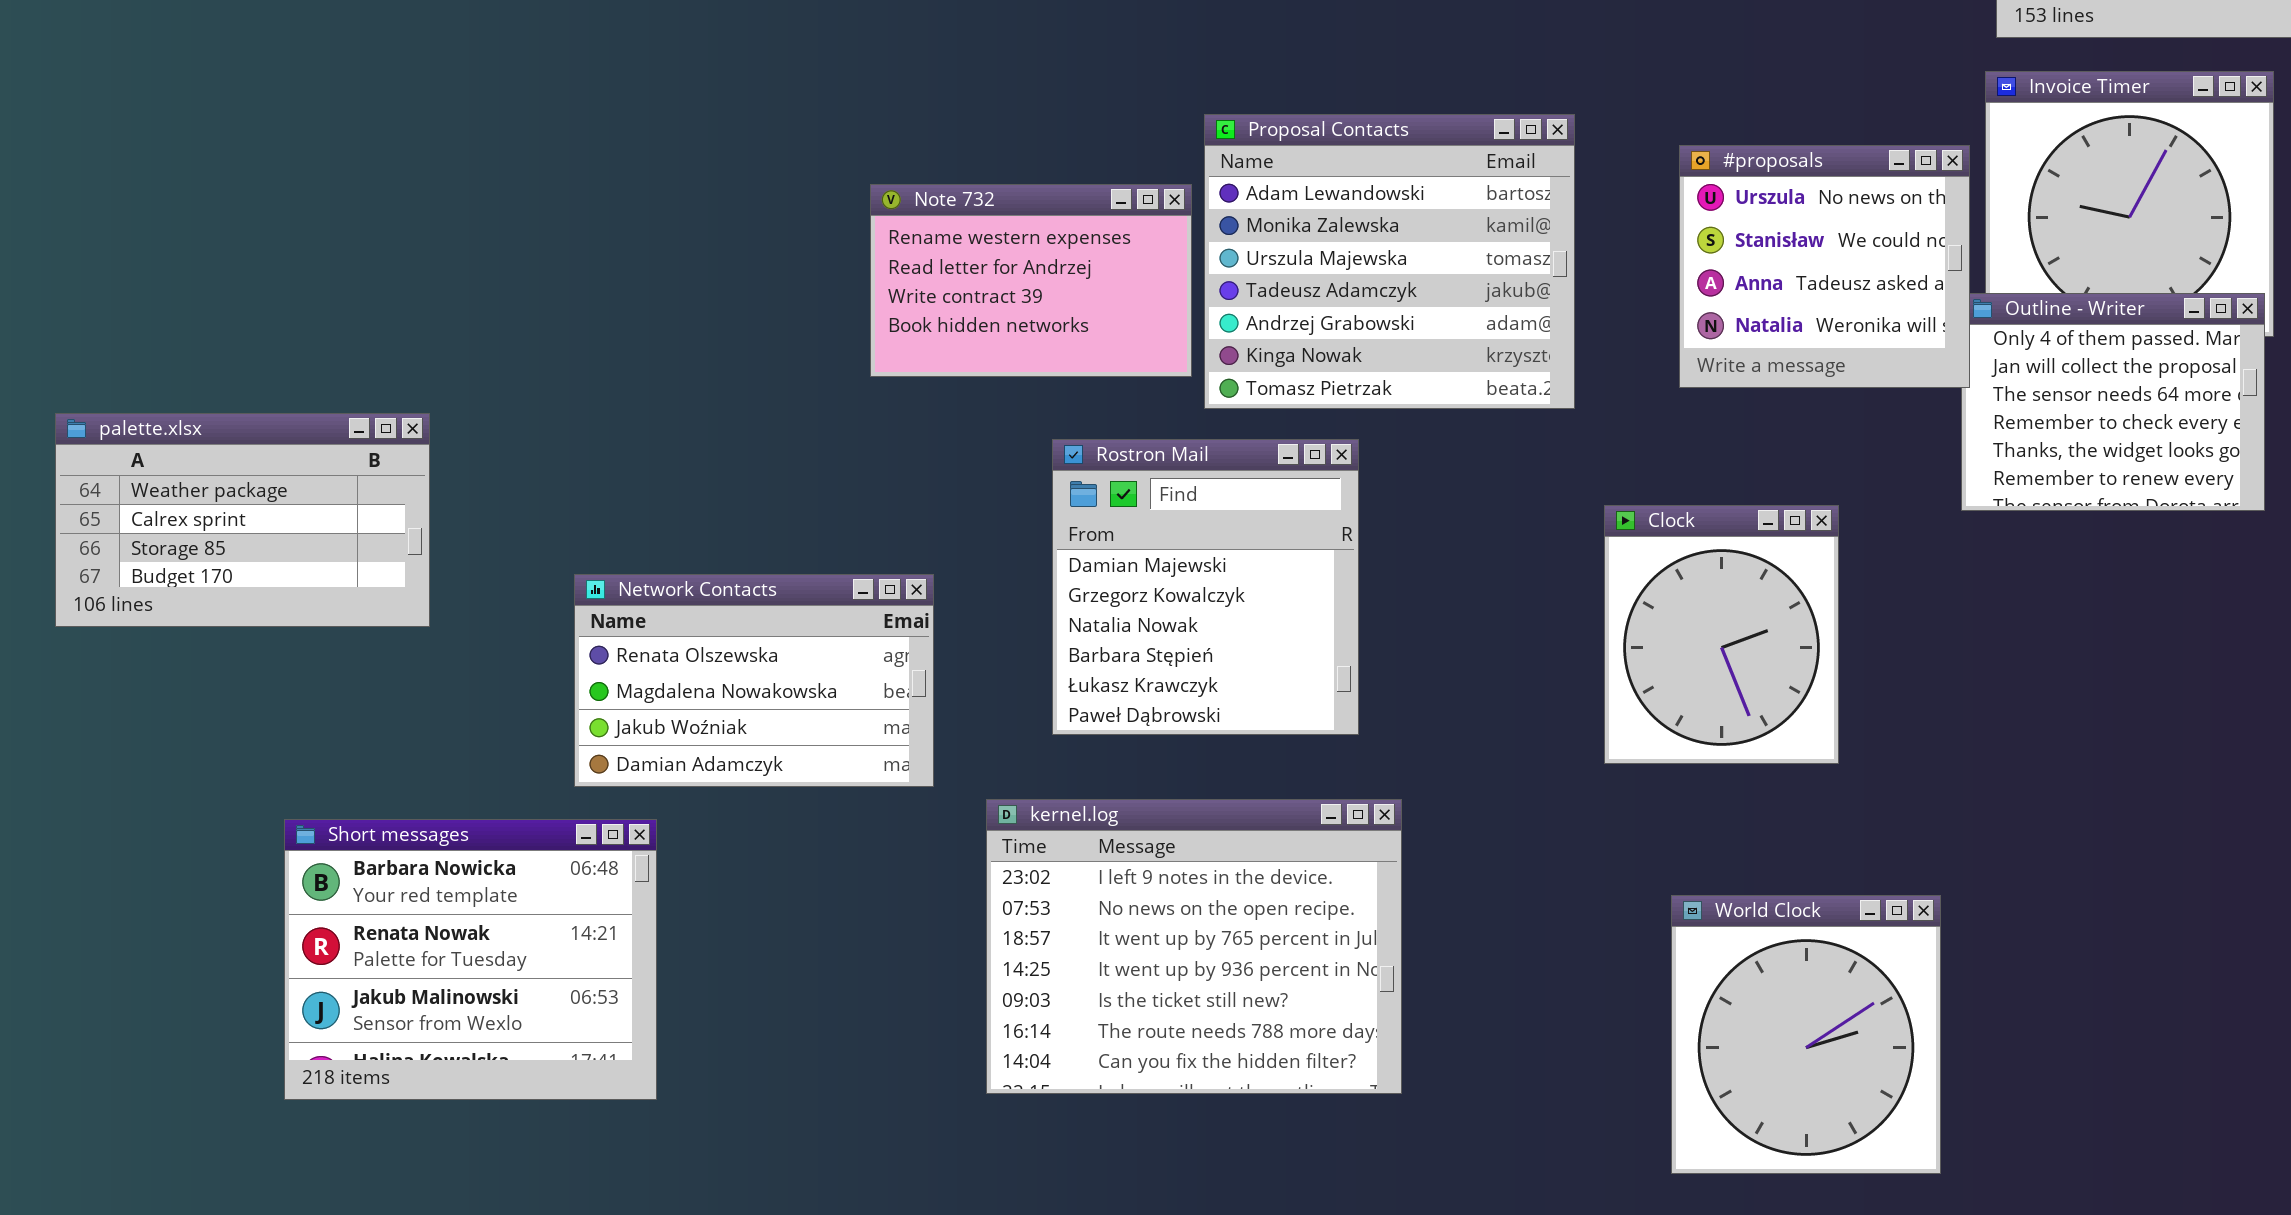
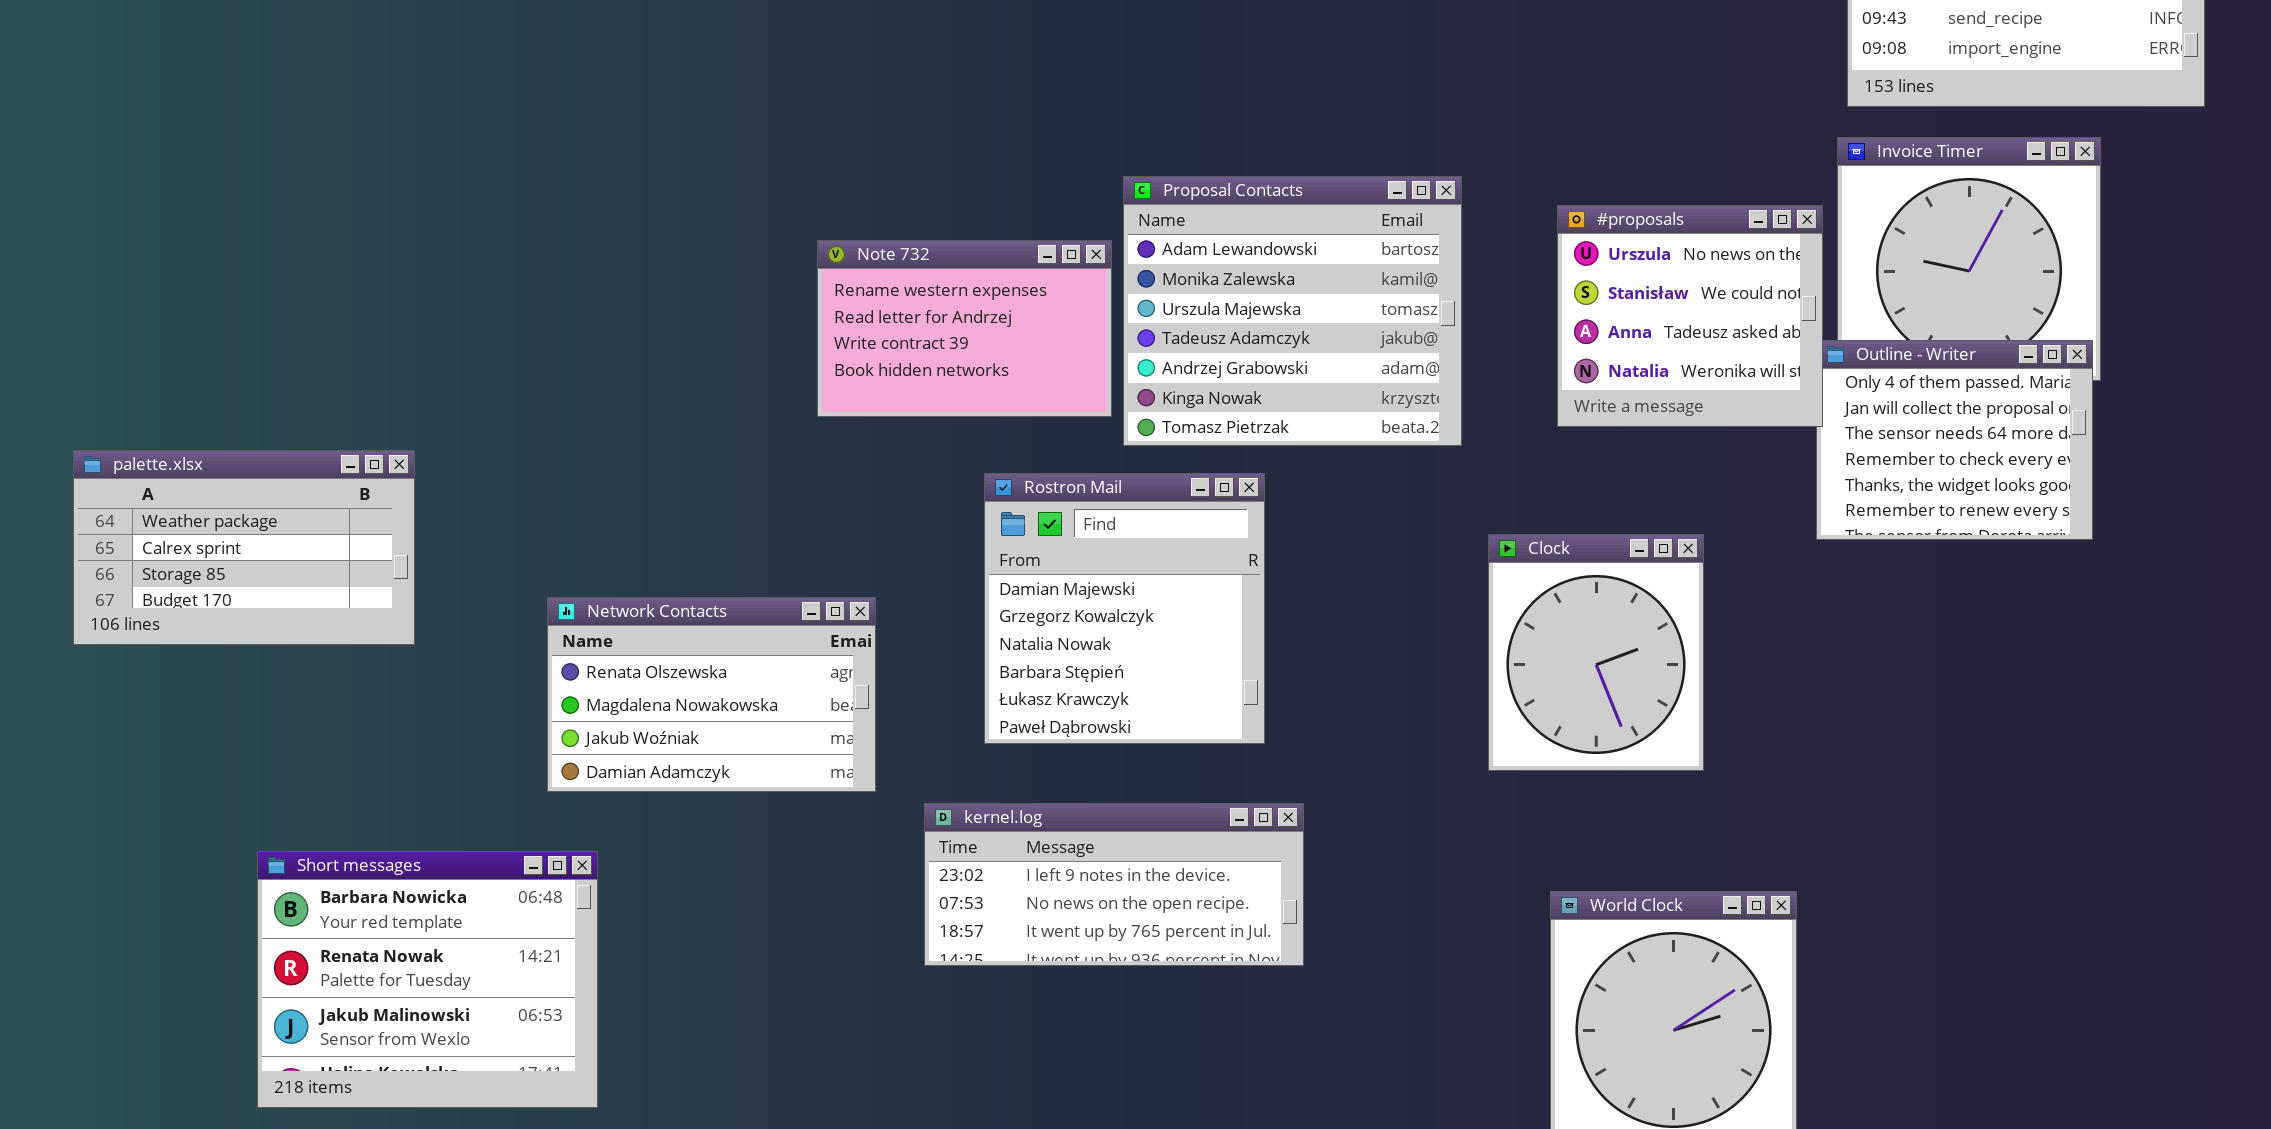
kernel.log: [986,799,1402,1094] -> [924,803,1304,966], resized
Short messages: [284,819,657,1100] -> [257,851,598,1108], moved

